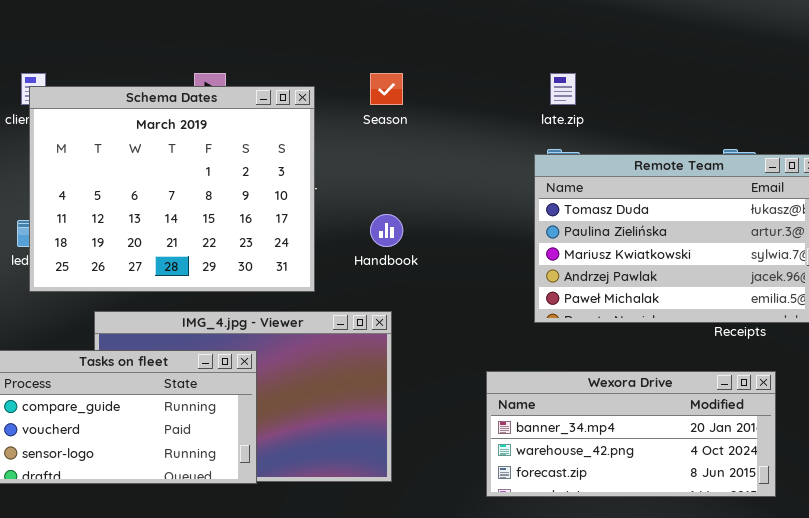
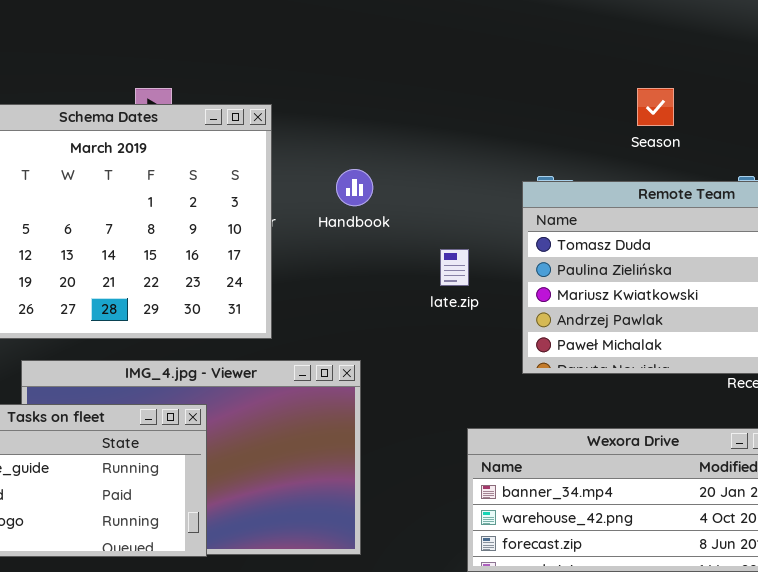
Season: [370,73,403,105] -> [637,88,674,126], moved
late.zip: [550,73,576,105] -> [440,249,469,286], moved
Handbook: [370,214,403,247] -> [336,169,373,206], moved

